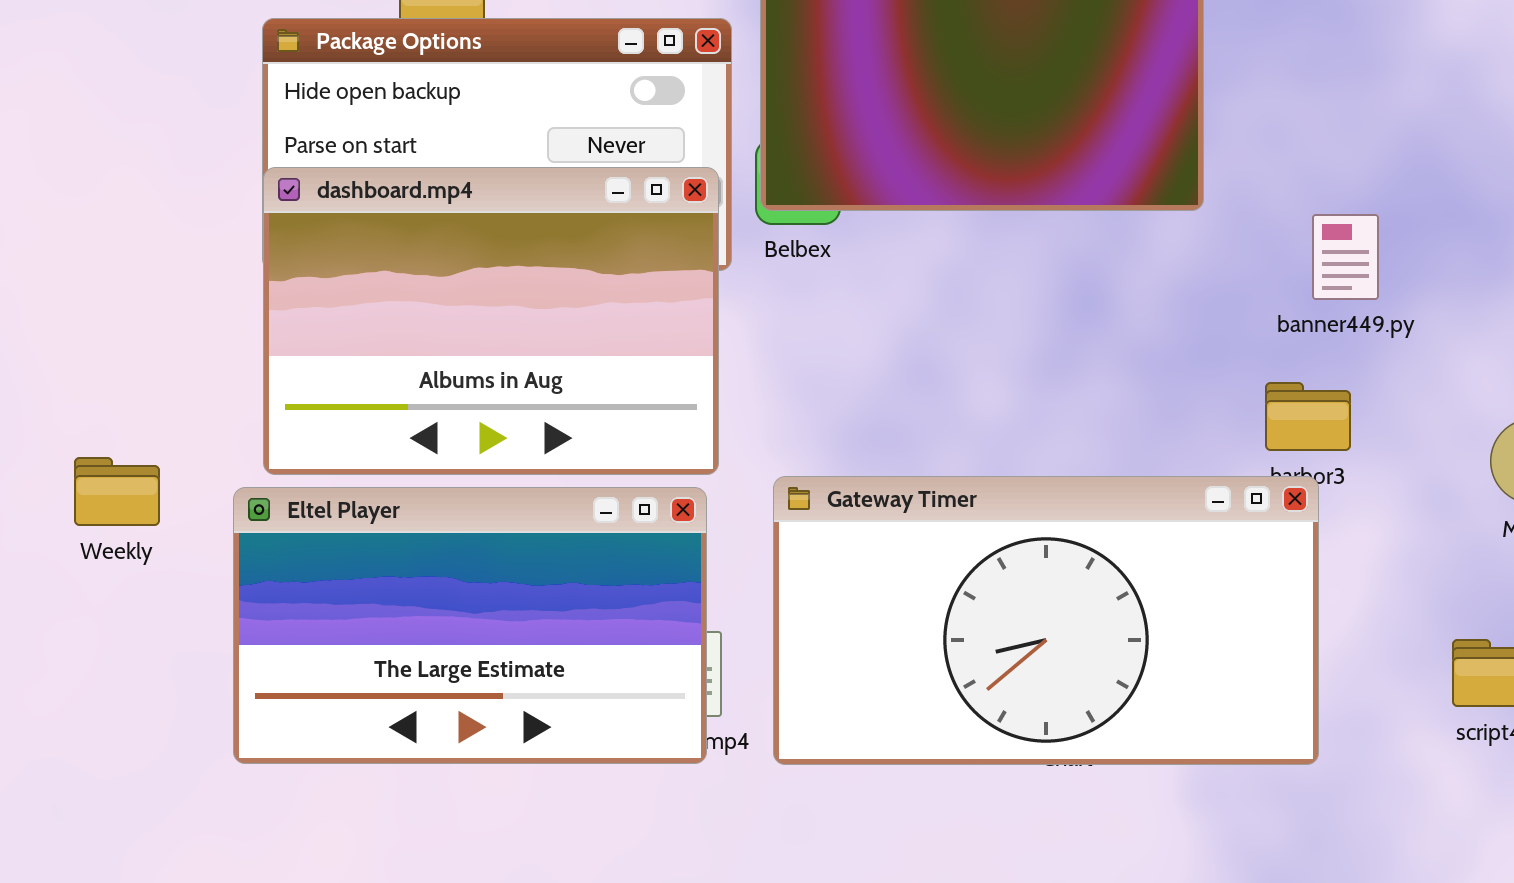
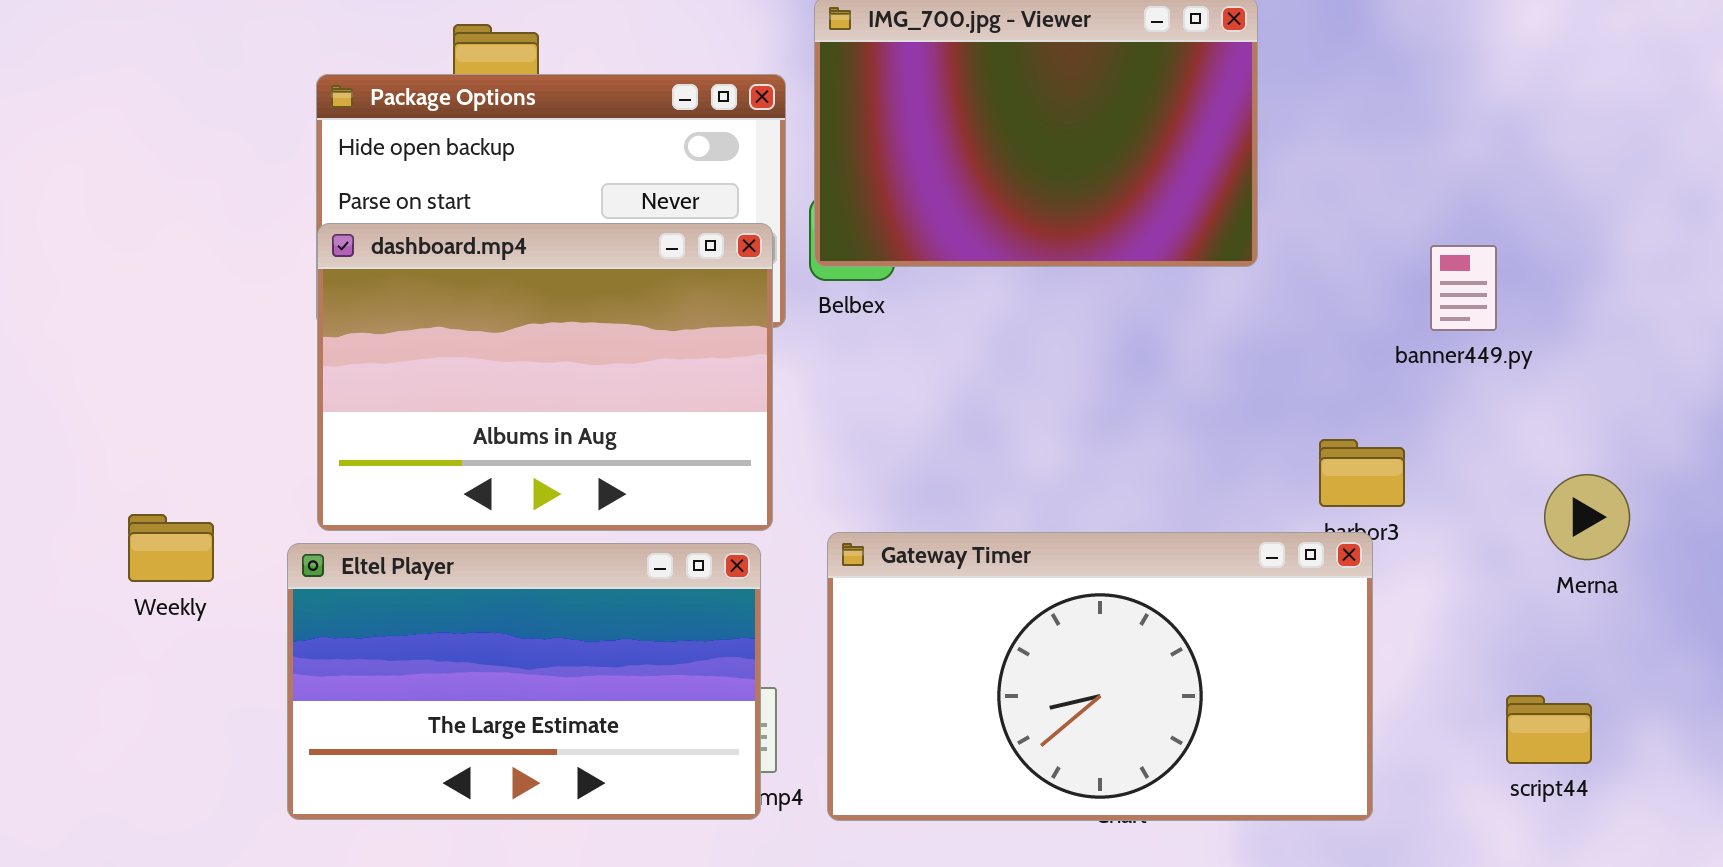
banner449.py: [1312,214,1379,300] -> [1430,245,1497,331], moved

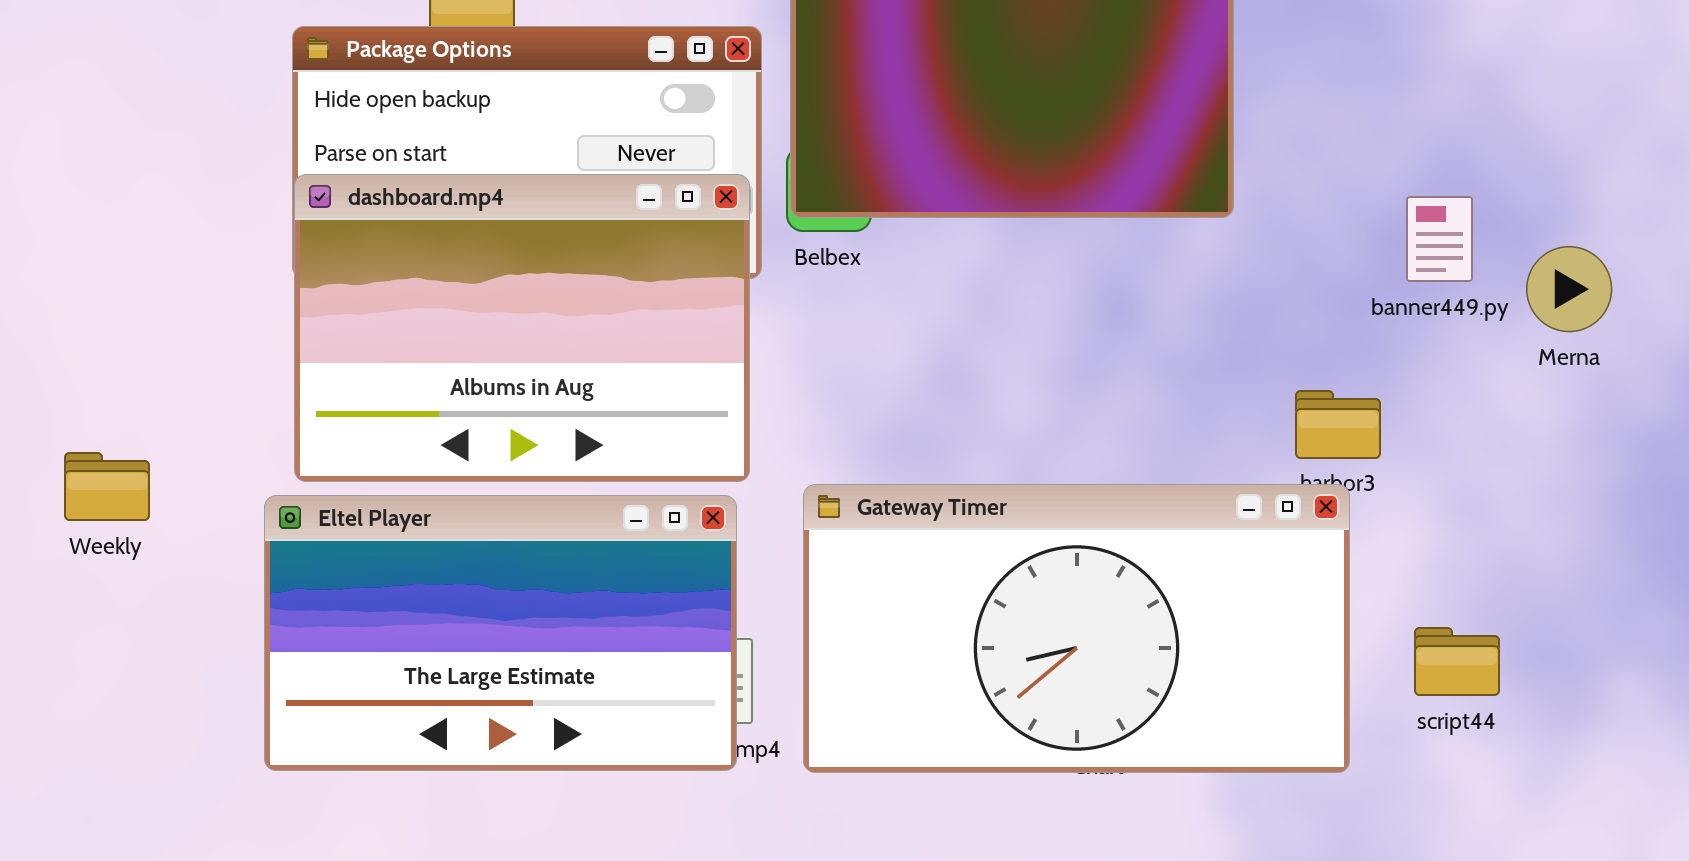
Merna: [1544,474,1630,560] -> [1526,246,1612,332], moved
Weekly: [128,514,214,582] -> [64,452,150,521], moved
script44: [1506,695,1592,764] -> [1414,627,1500,696], moved

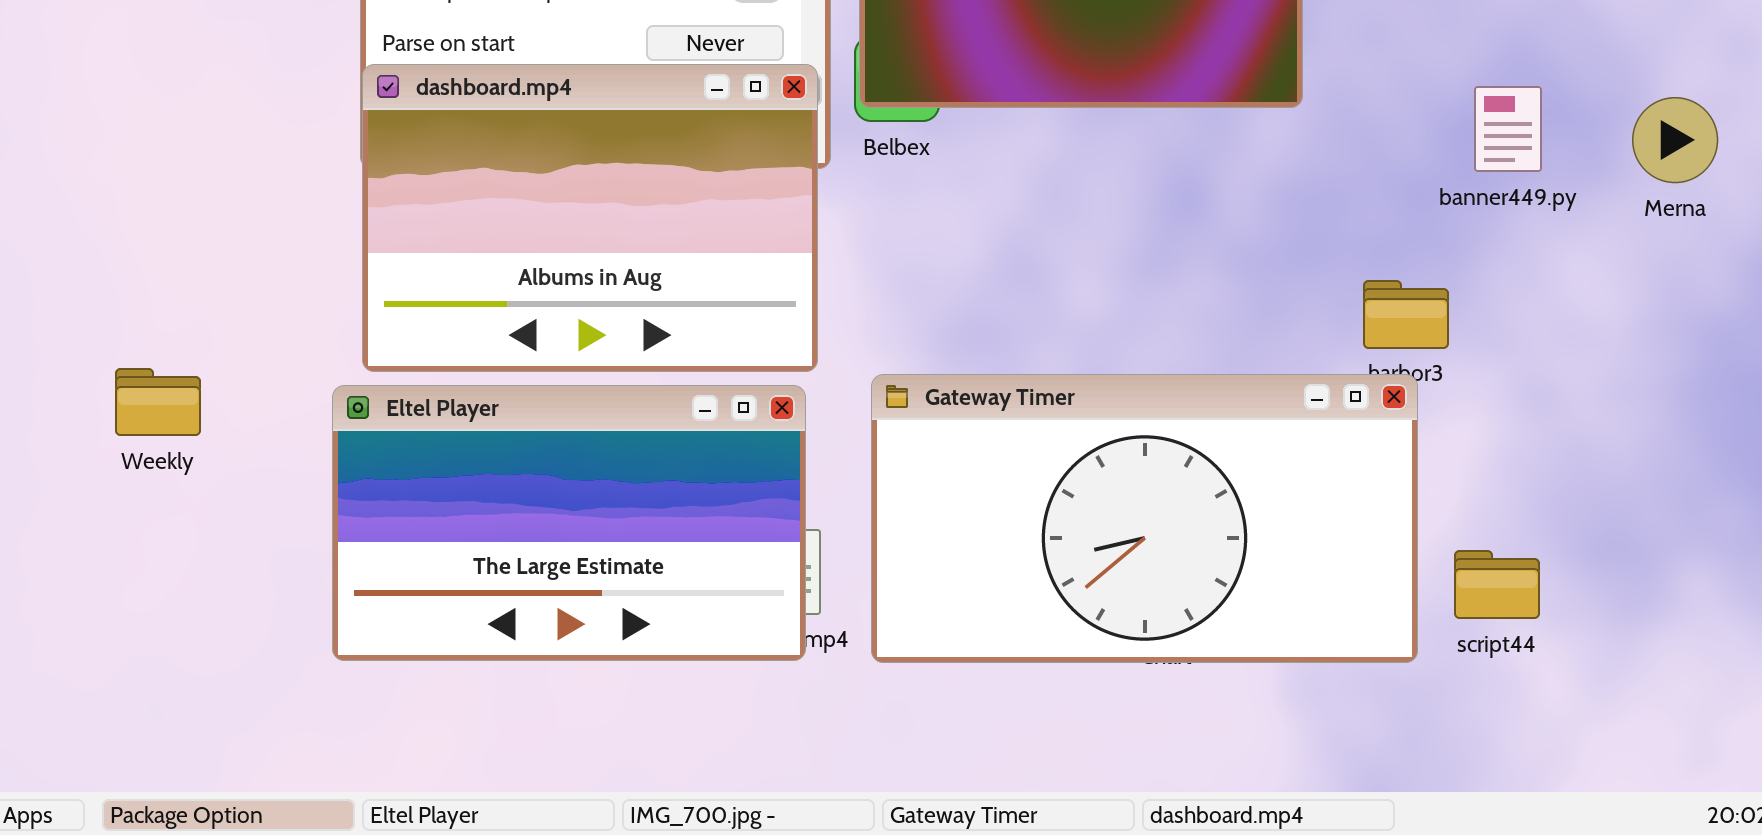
Merna: [1526,246,1612,332] -> [1632,97,1718,183], moved
Weekly: [64,452,150,521] -> [115,368,201,436], moved
script44: [1414,627,1500,696] -> [1454,550,1540,619], moved

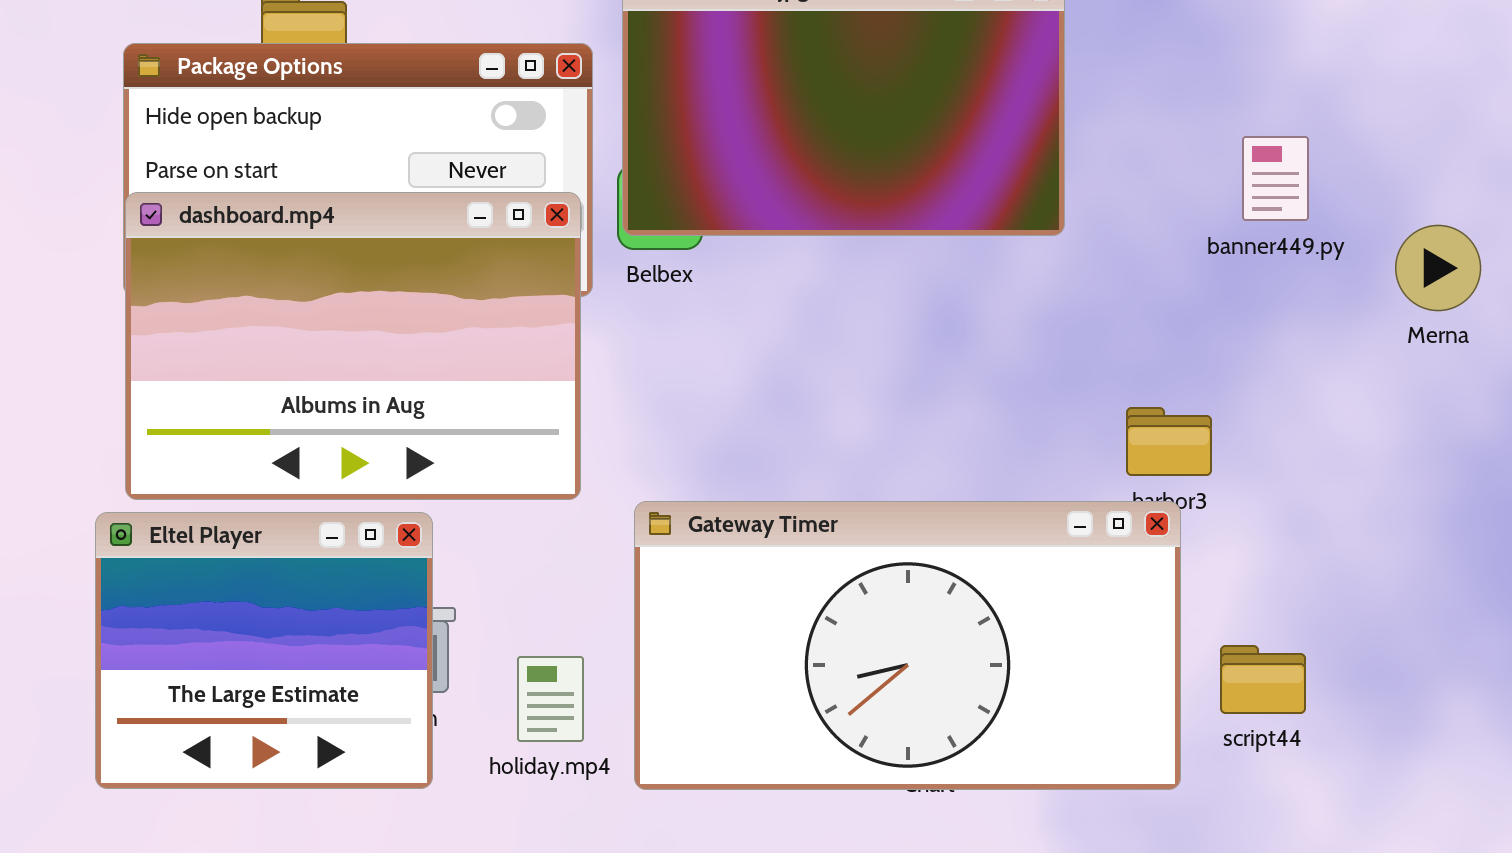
banner449.py: [1474,86,1542,172] -> [1242,136,1309,221], moved
Eltel Player: [332,385,806,661] -> [95,512,433,789], resized
script44: [1454,550,1540,619] -> [1220,645,1306,714], moved

